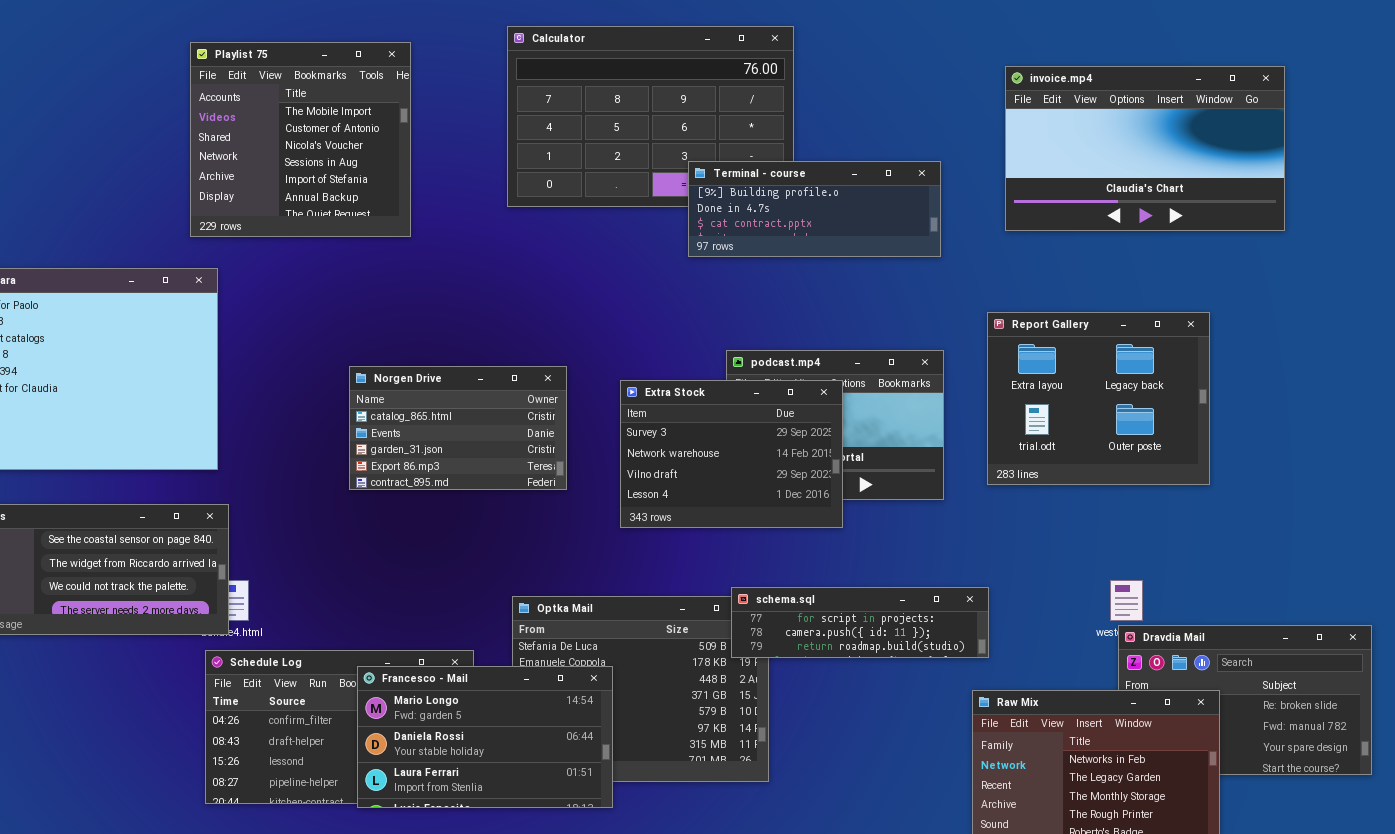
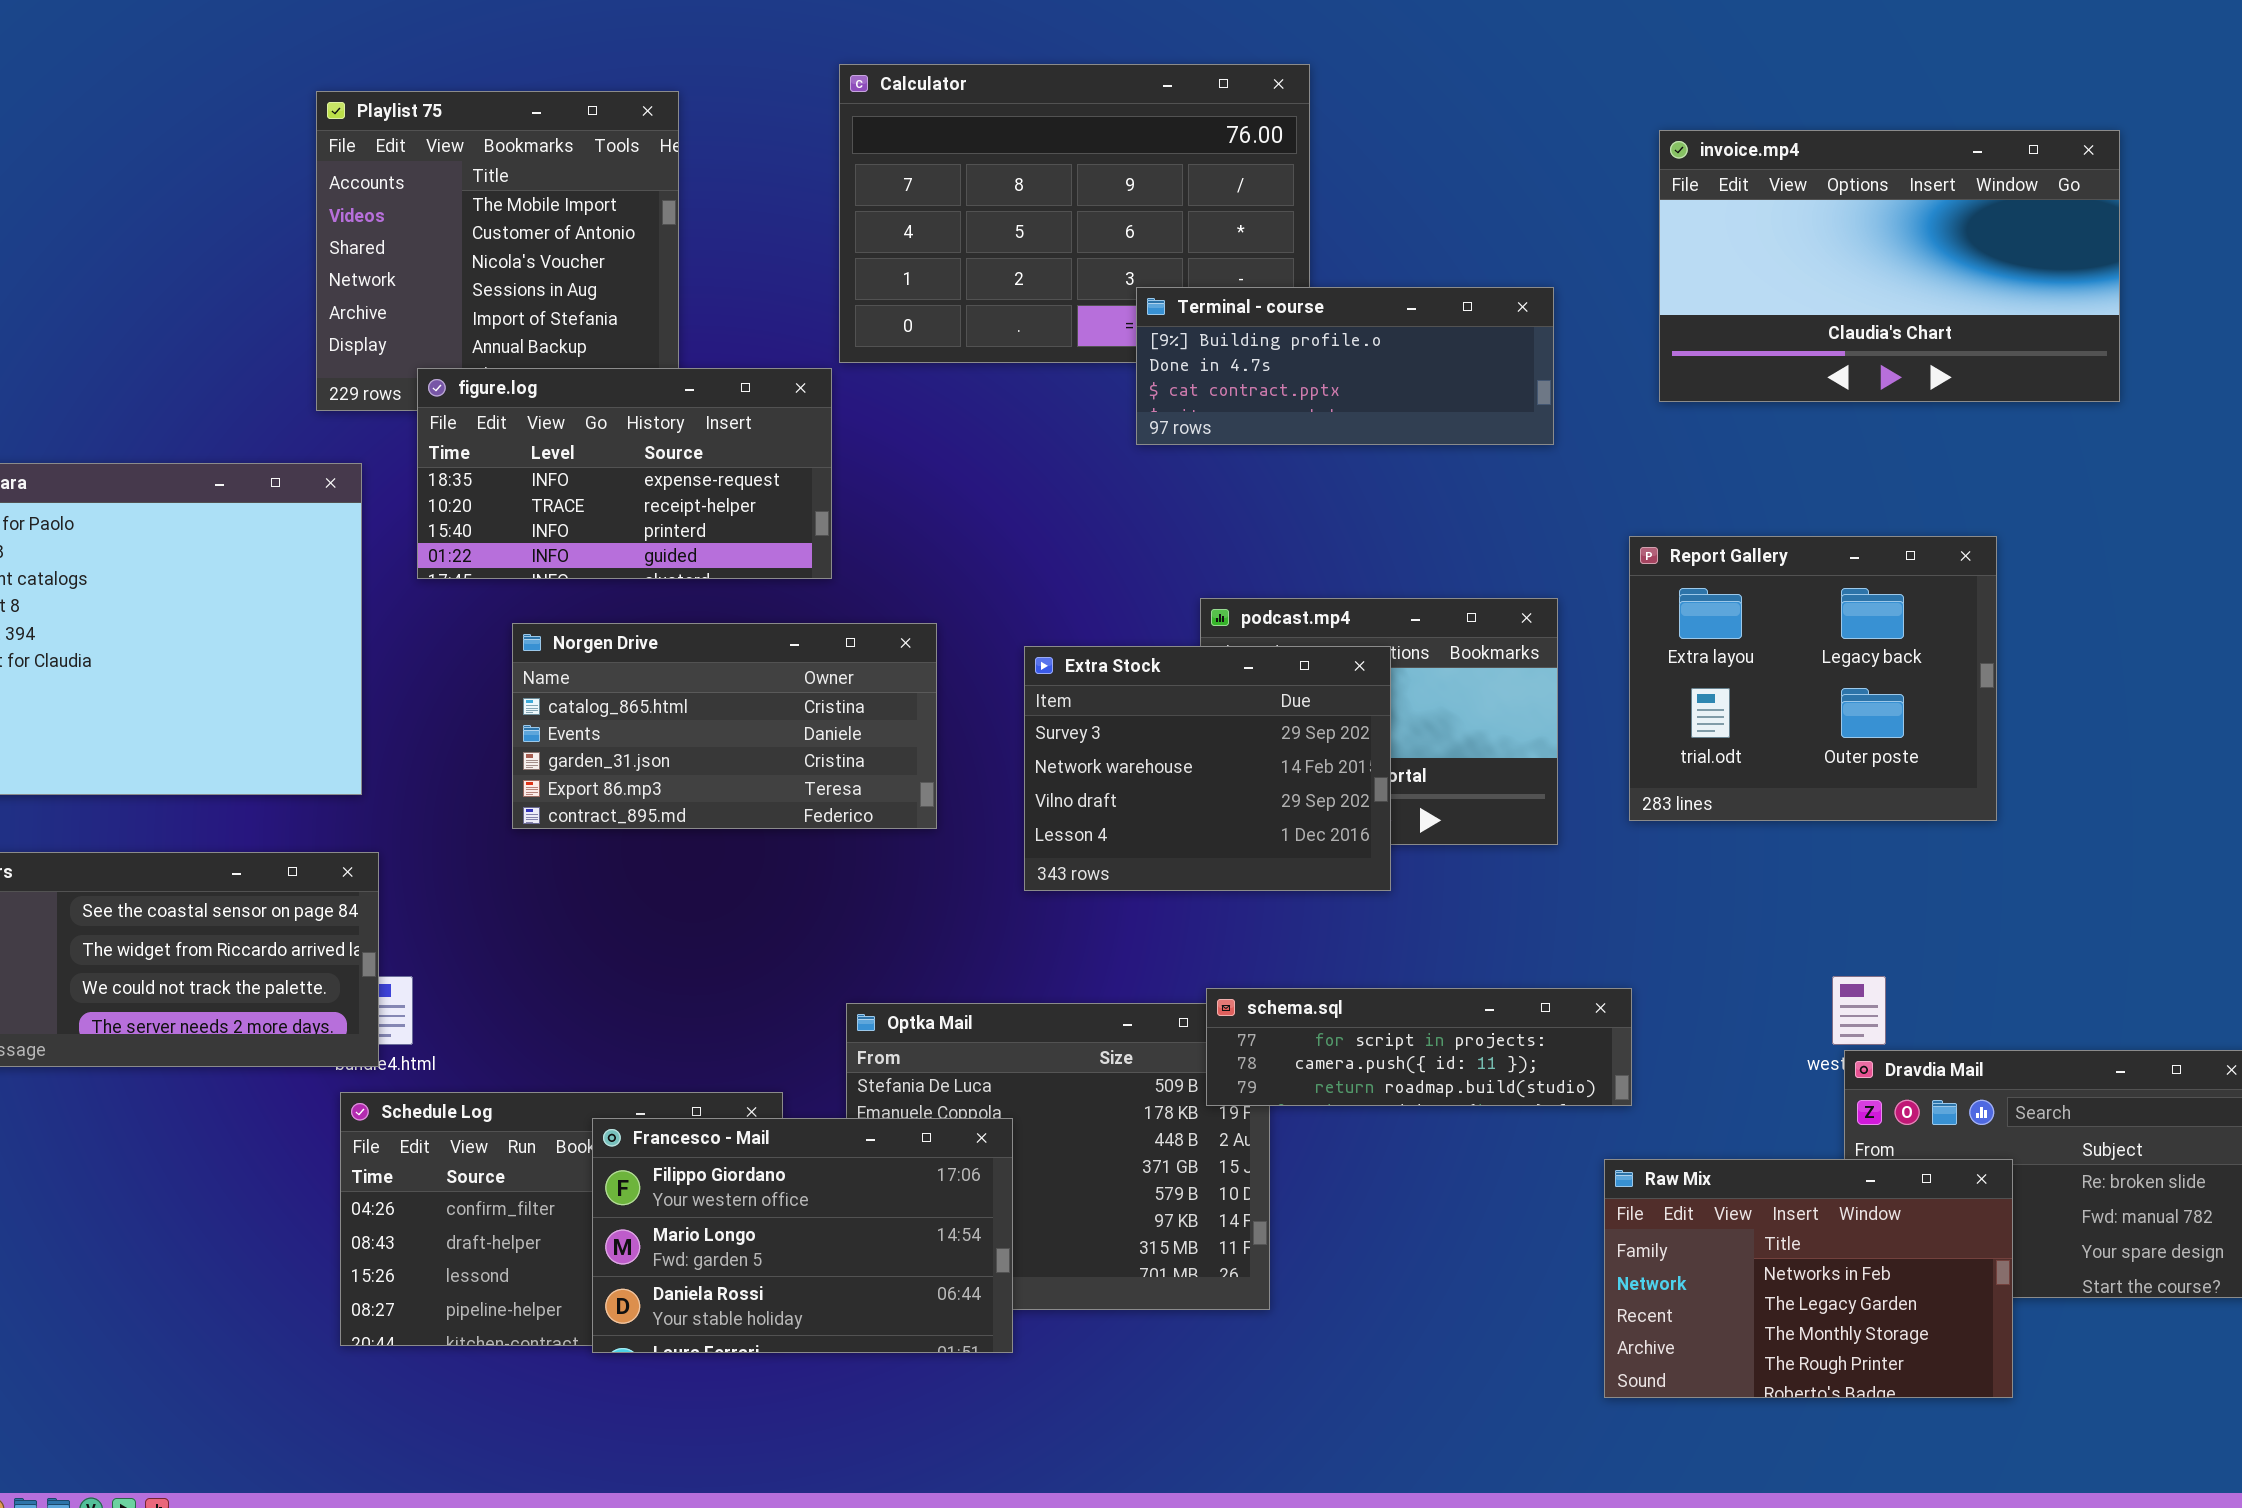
figure.log: none -> [417,368,832,579], opened
Norgen Drive: [349,366,567,490] -> [512,623,937,829], resized
Francesco - Mail: [357,666,613,808] -> [592,1118,1013,1353], scrolled up 1 row

